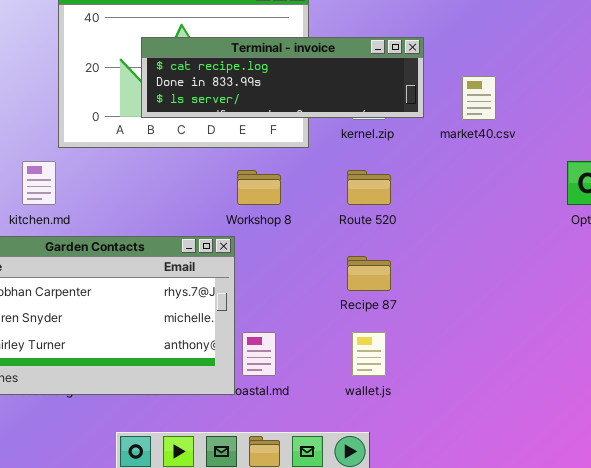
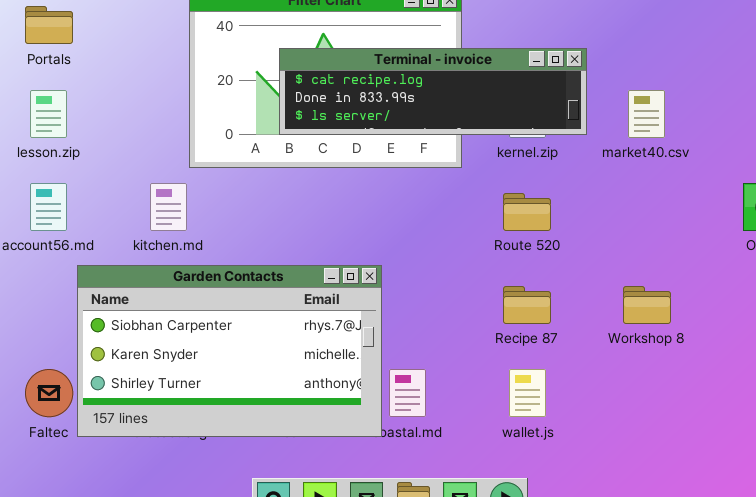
Workshop 8: [237,170,281,205] -> [623,286,671,324], moved

